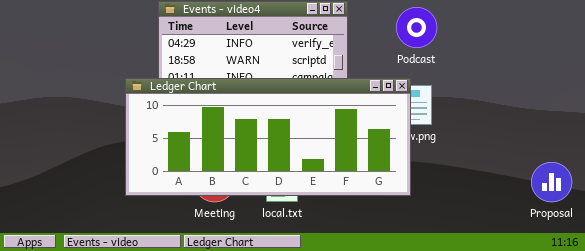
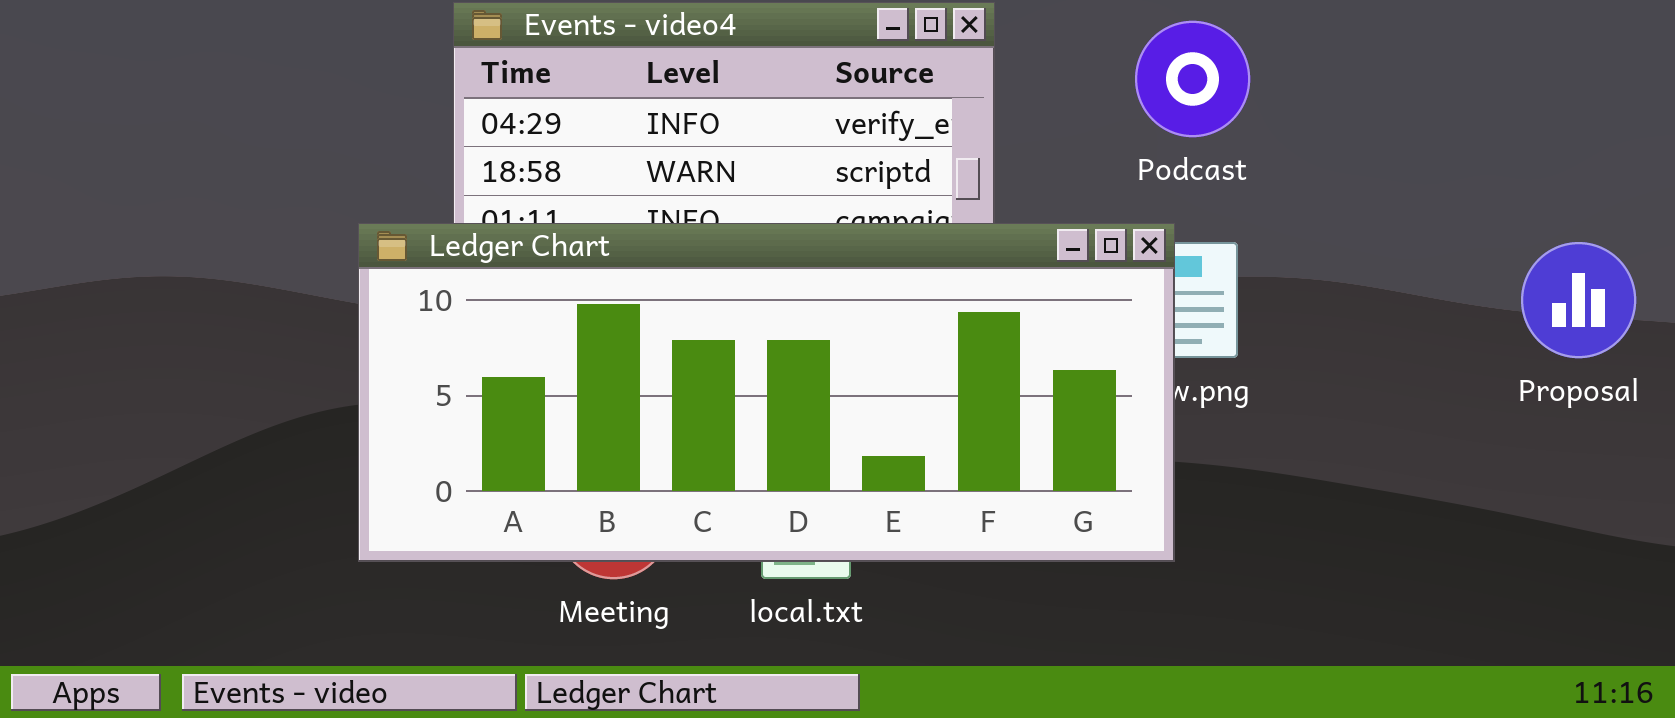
Proposal: [531,162,572,202] -> [1521,242,1636,358], moved

